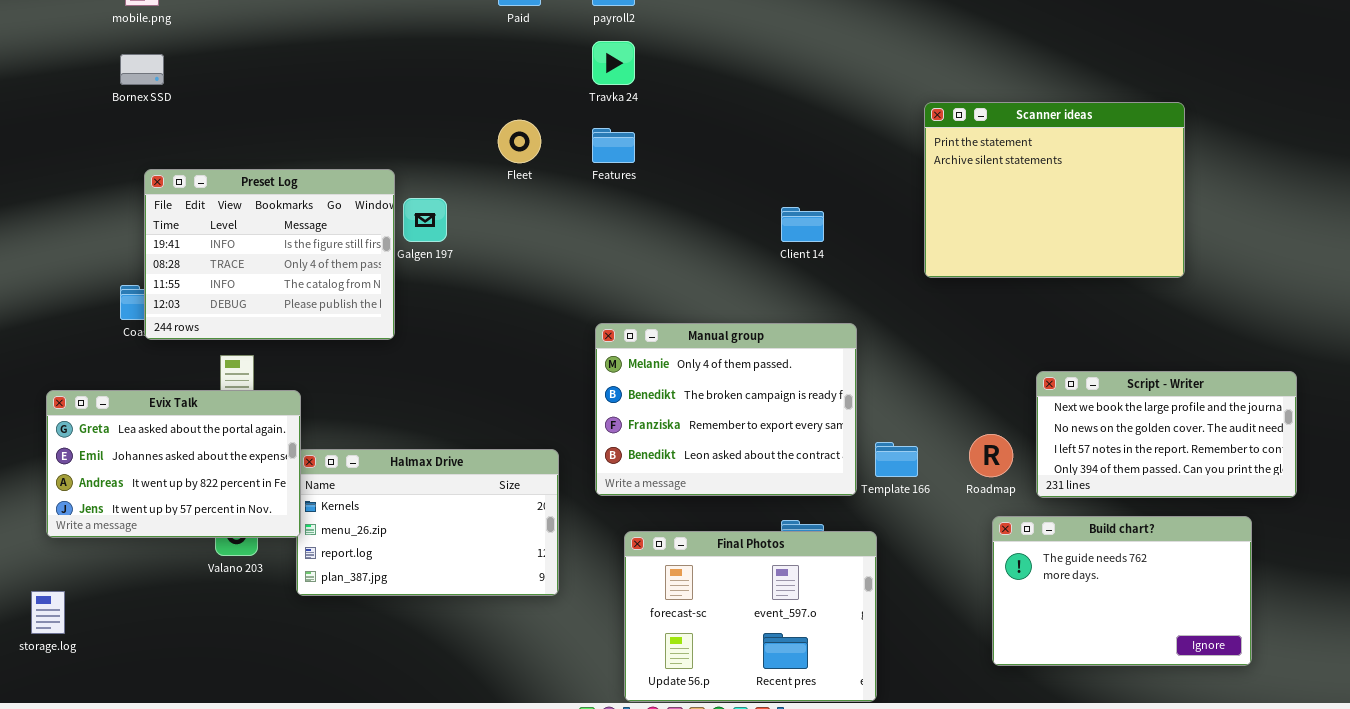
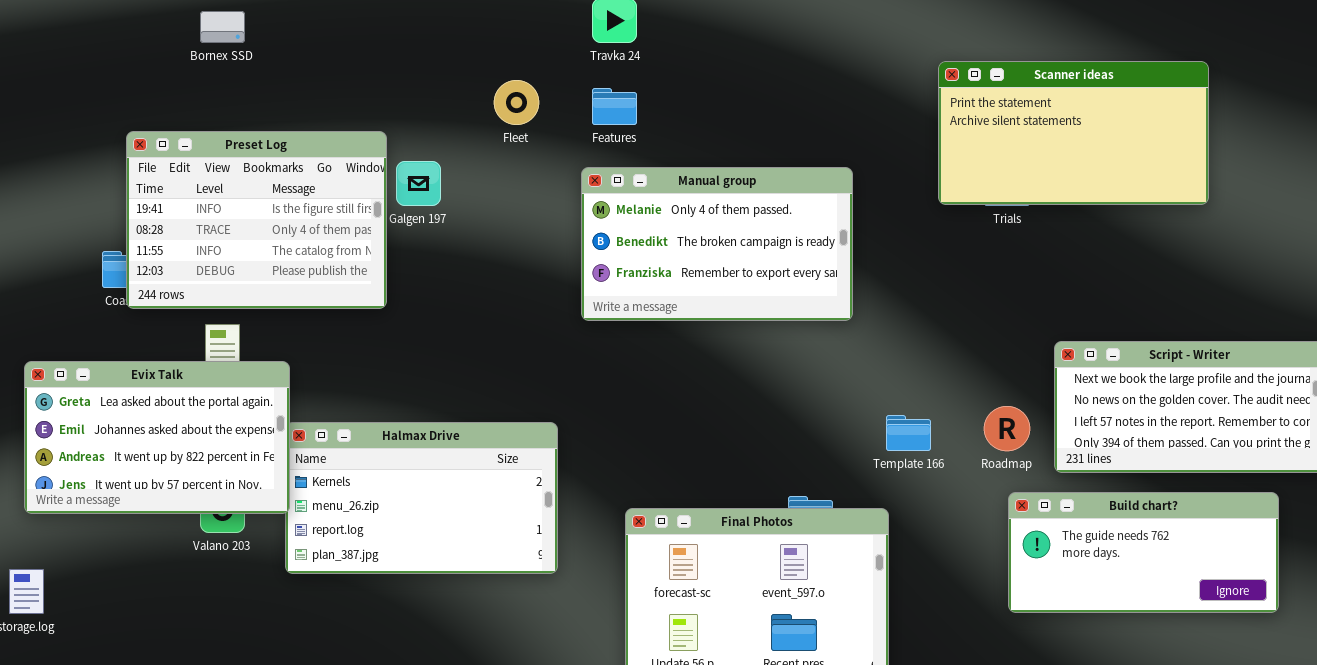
Bornex SSD: [120,54,164,85] -> [200,11,245,43], moved
Scanner ideas: [924,102,1185,278] -> [938,61,1209,205], resized
Manual group: [595,323,857,496] -> [581,167,853,321], moved, resized
Build chart?: [992,516,1252,666] -> [1008,492,1279,613], resized

